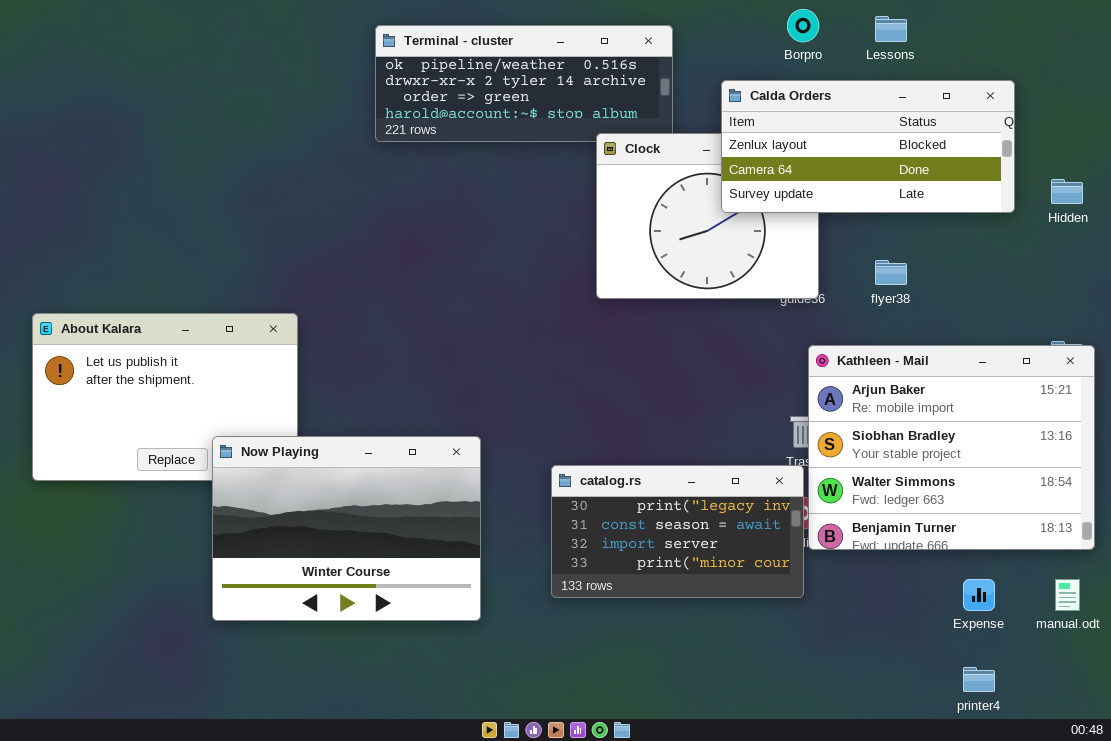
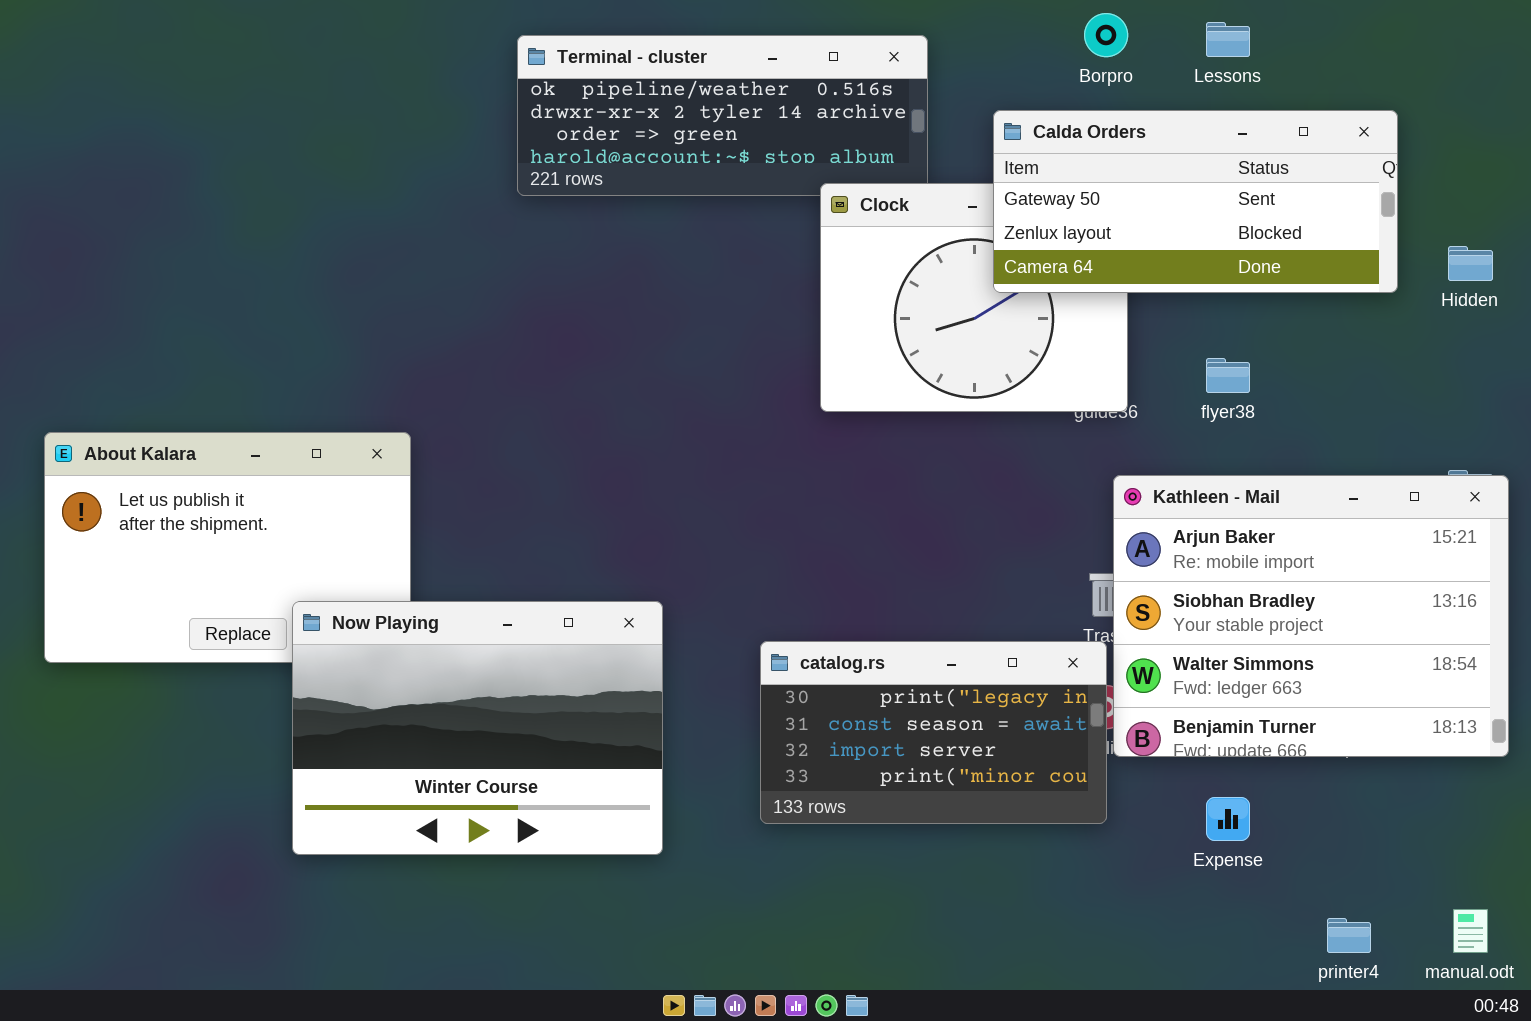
Calda Orders: [721,80,1015,213] -> [993,110,1398,293], scrolled up 1 row
Expense: [963,579,995,611] -> [1206,797,1250,841], moved
manual.odt: [1055,579,1080,611] -> [1453,909,1488,953], moved

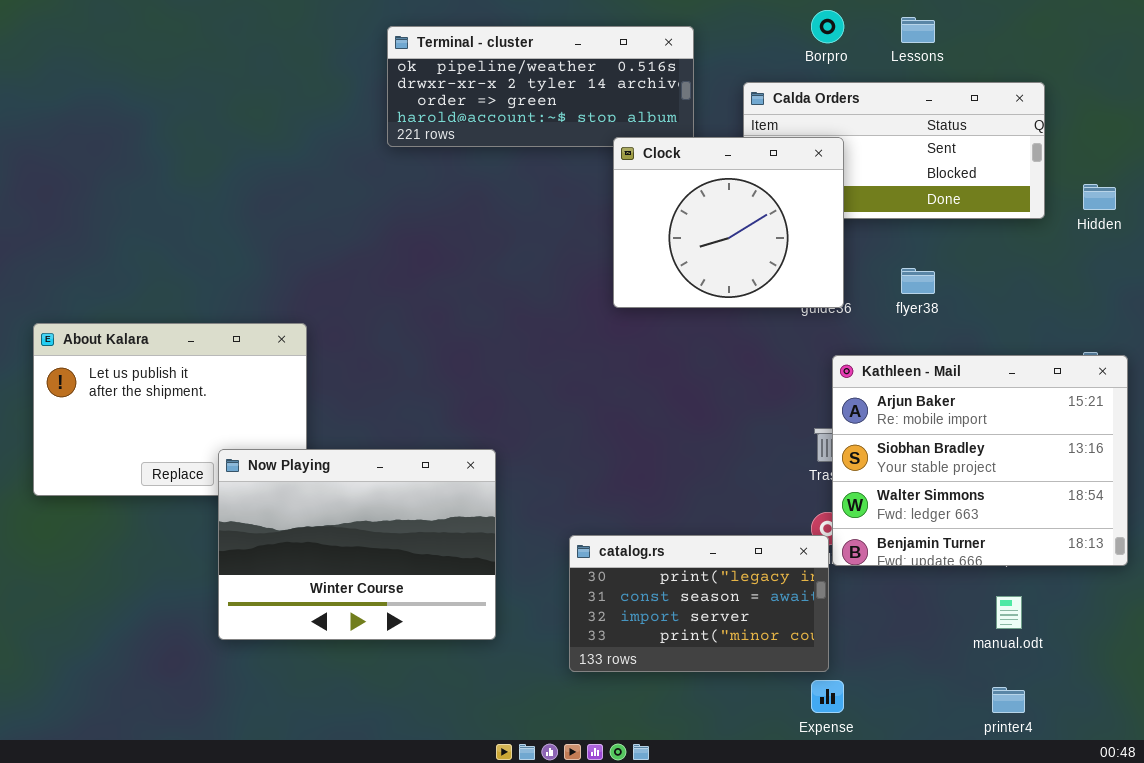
Clock: [820,183,1128,412] -> [613,137,844,308], raised
catalog.rs: [760,641,1107,824] -> [569,535,829,672], moved
Expense: [1206,797,1250,841] -> [811,680,844,713], moved
manual.odt: [1453,909,1488,953] -> [996,596,1022,629], moved

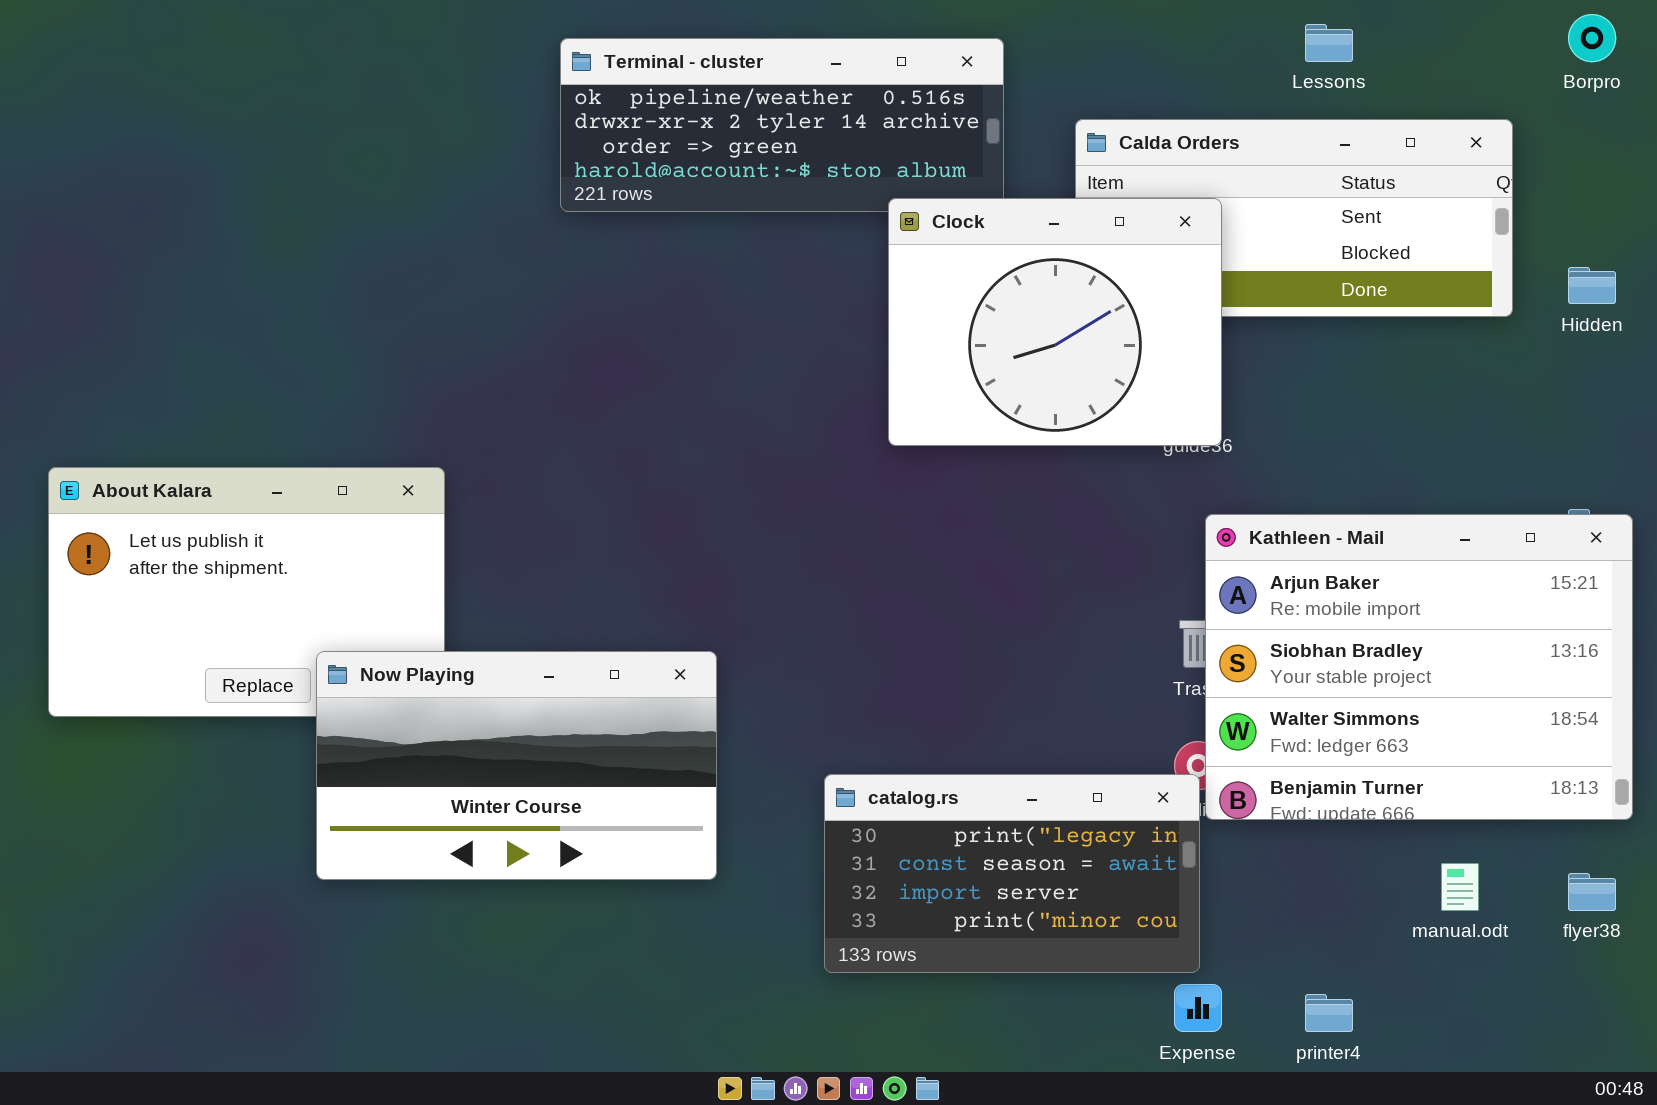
Borpro: [811,10,844,43] -> [1568,14,1616,62], moved
flyer38: [901,268,935,294] -> [1568,873,1616,911], moved
Now Playing: [218,449,496,640] -> [316,651,717,880], resized
printer4: [992,687,1025,713] -> [1305,994,1353,1032], moved

